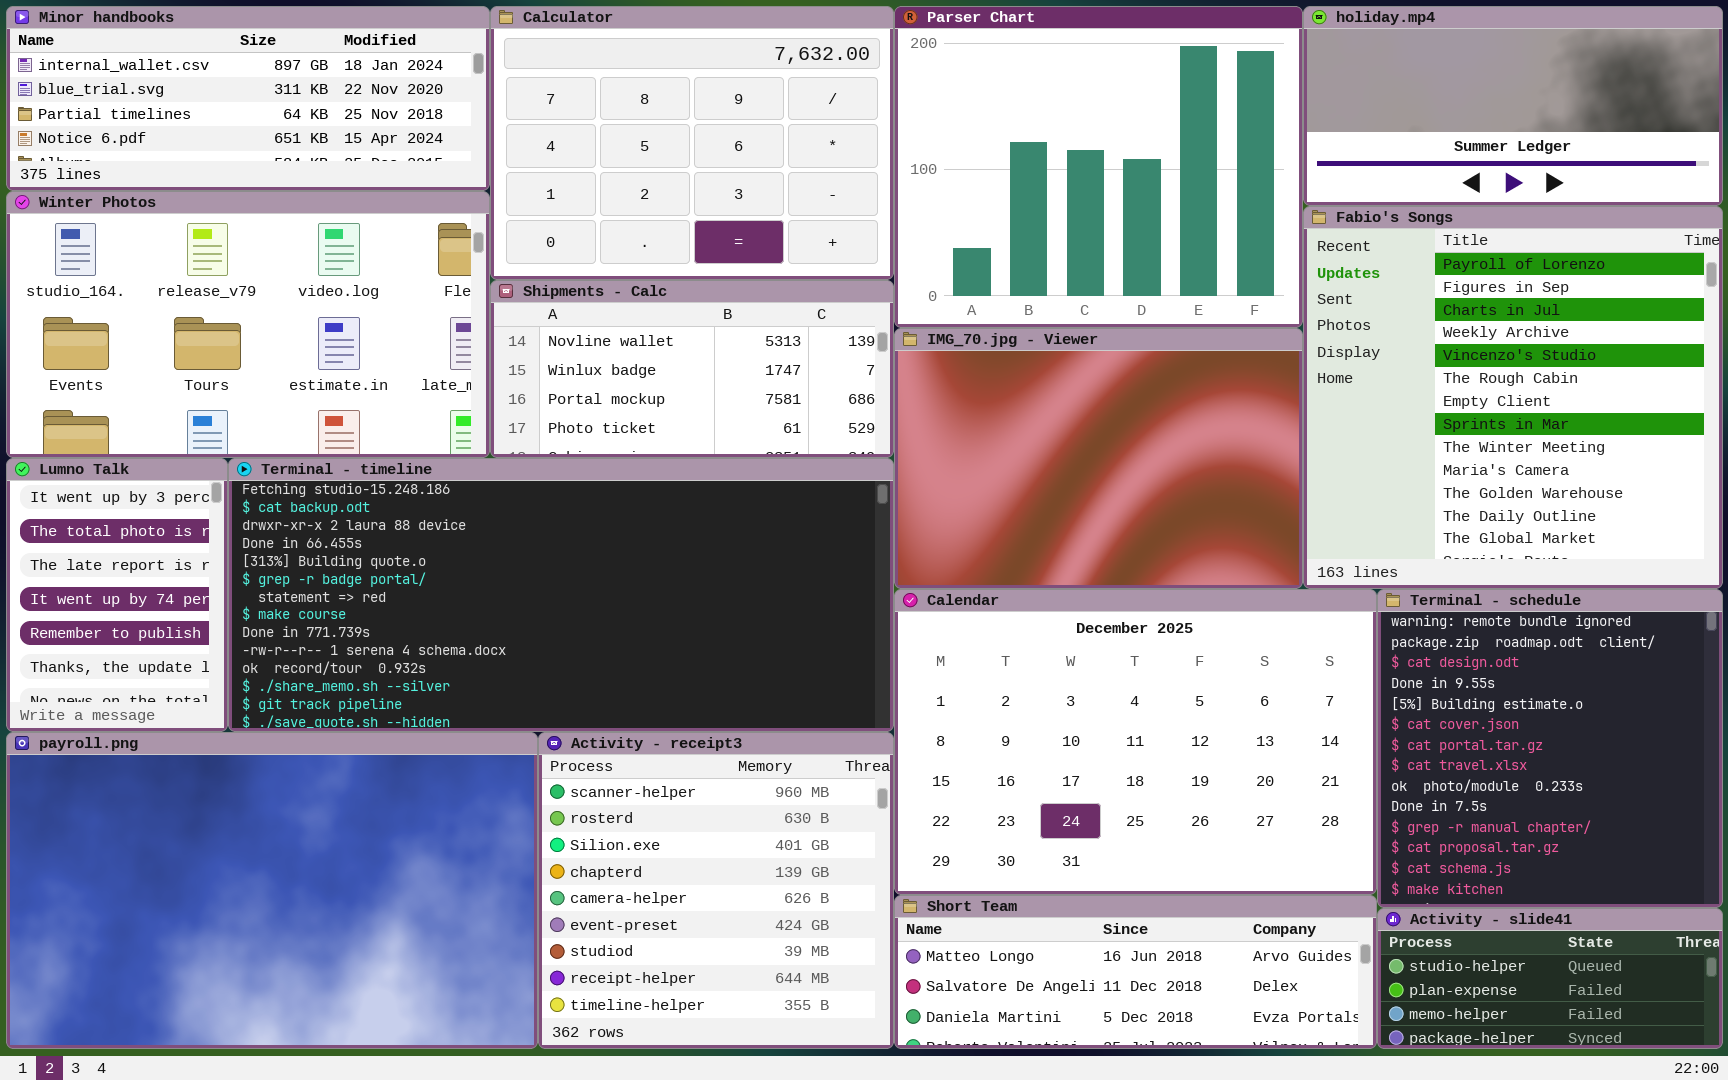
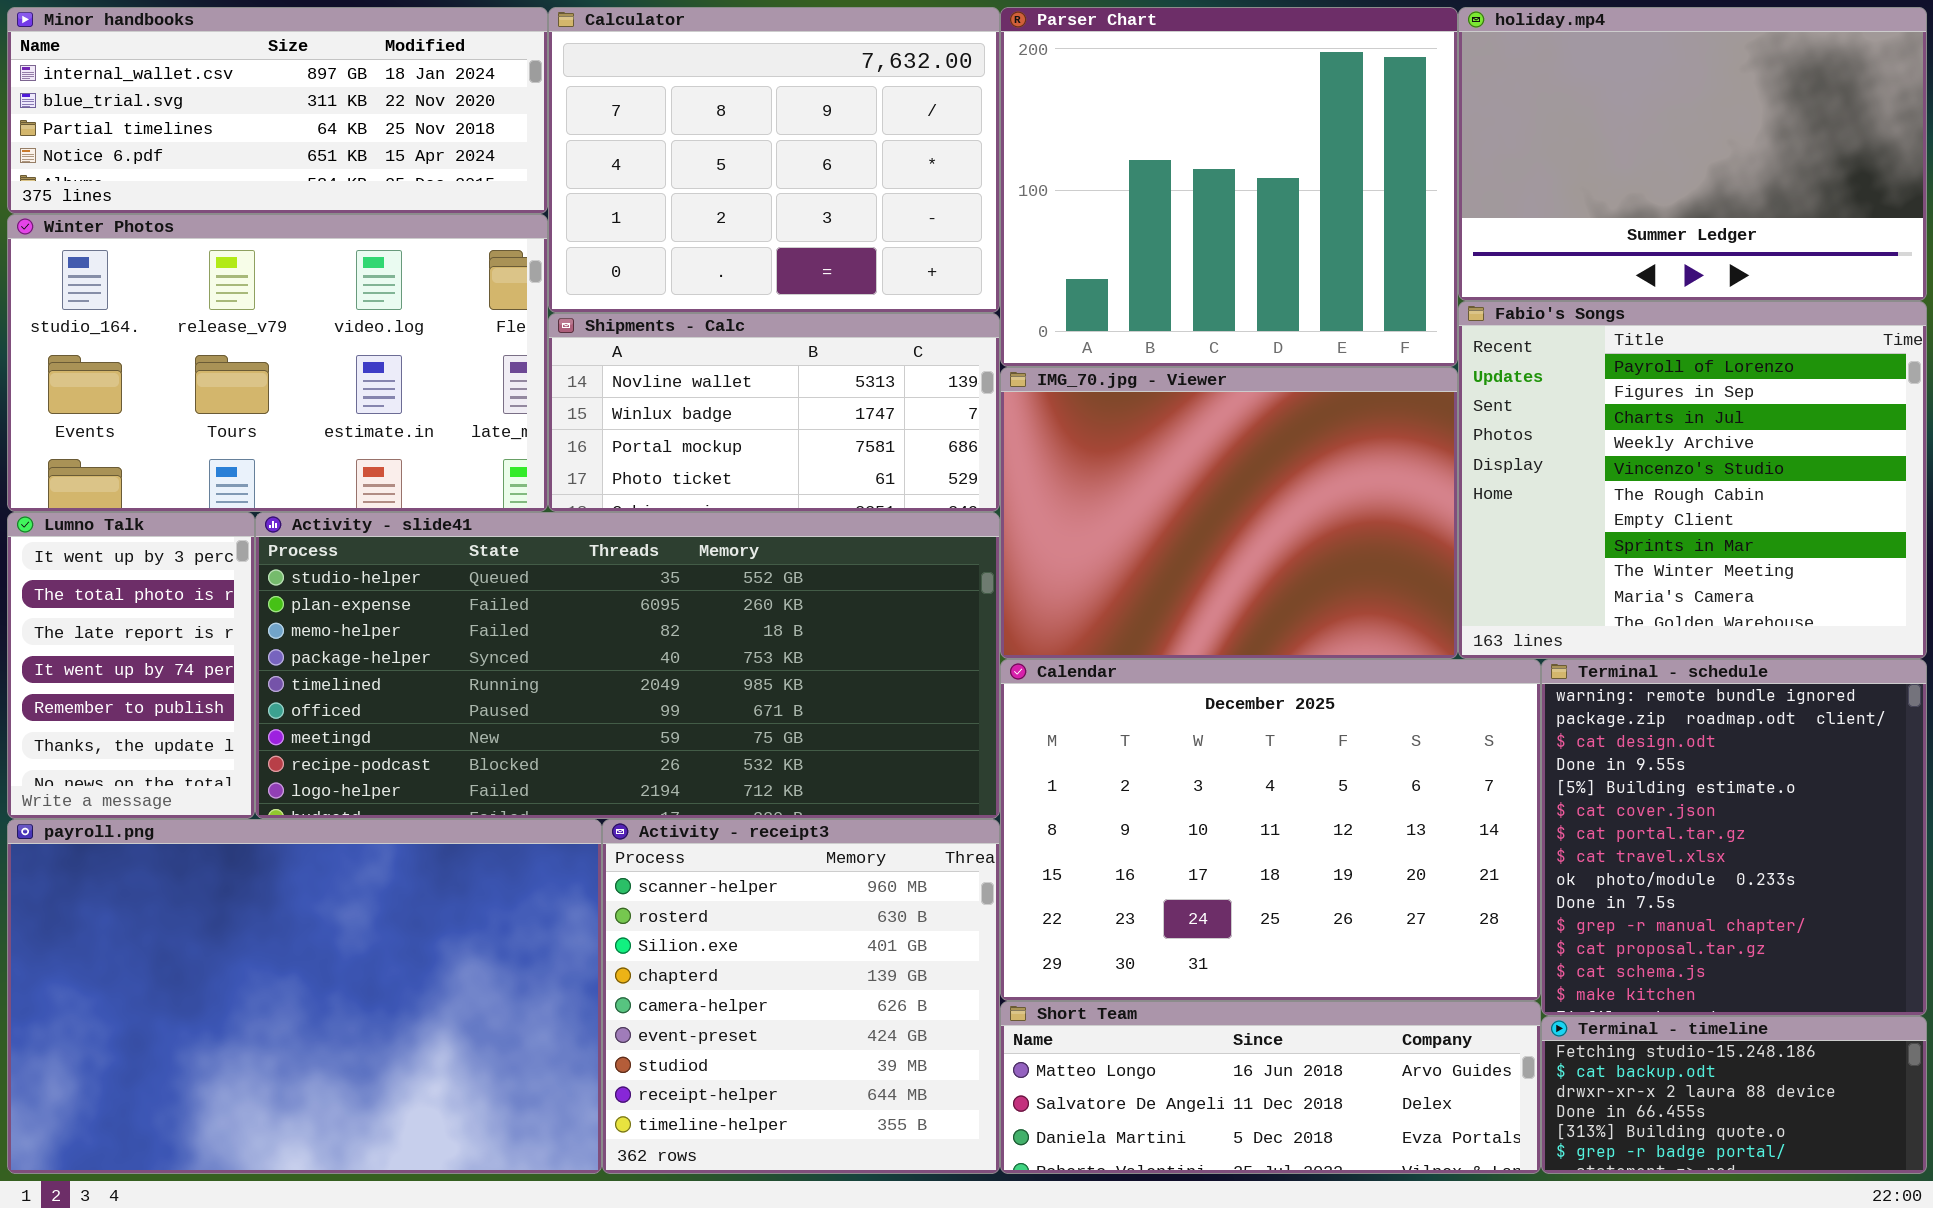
holiday.mp4: [1303,6,1723,206] -> [1458,7,1927,301], resized
Fabio's Songs: [1303,206,1723,589] -> [1458,301,1927,659], resized
Terminal - timeline: [228,458,894,732] -> [1541,1016,1927,1174], moved, resized
Activity - slide41: [1377,908,1723,1049] -> [255,512,1000,819], moved, resized

